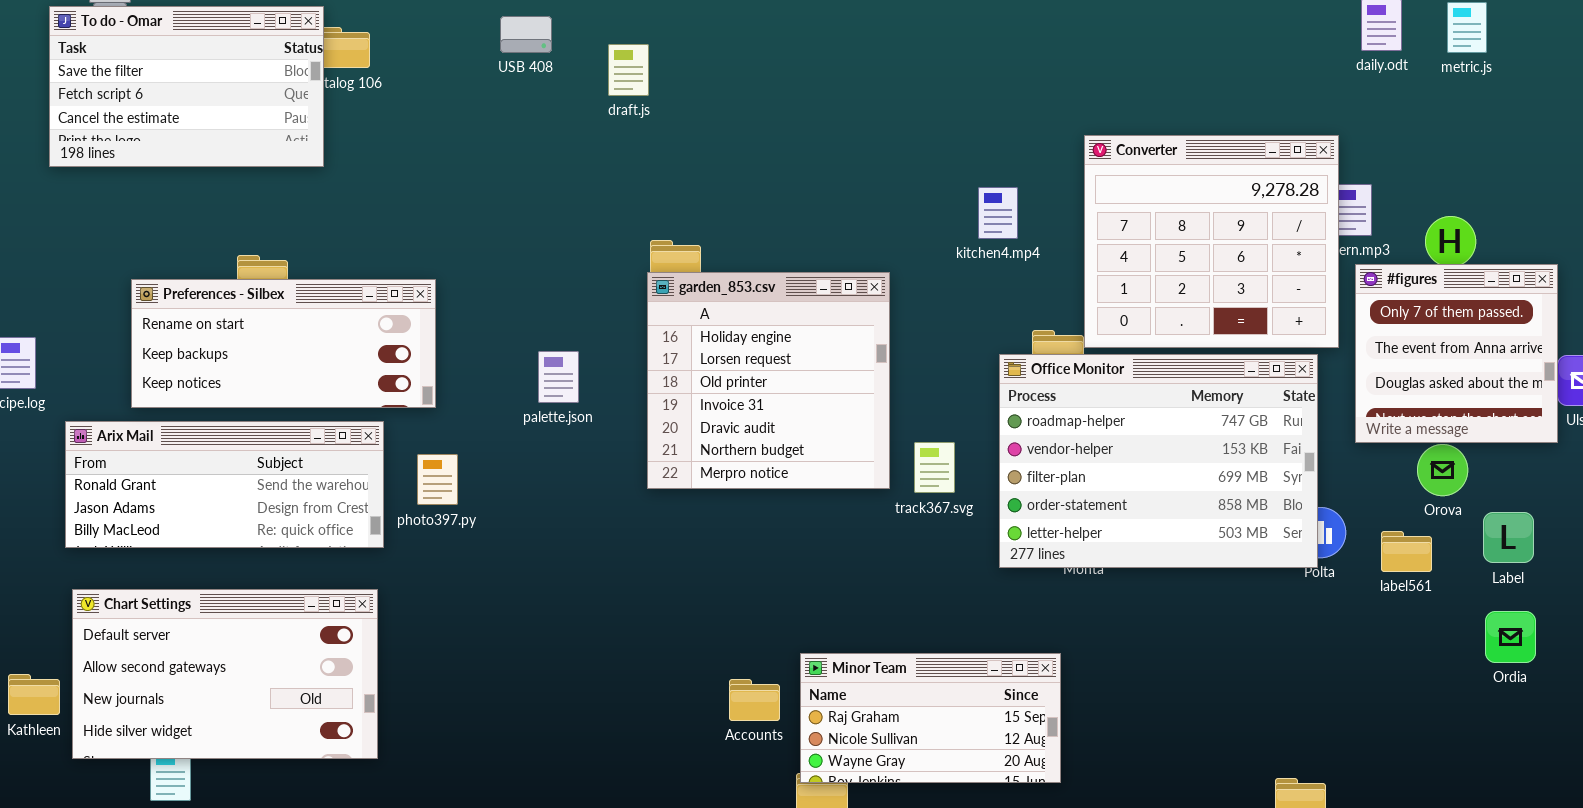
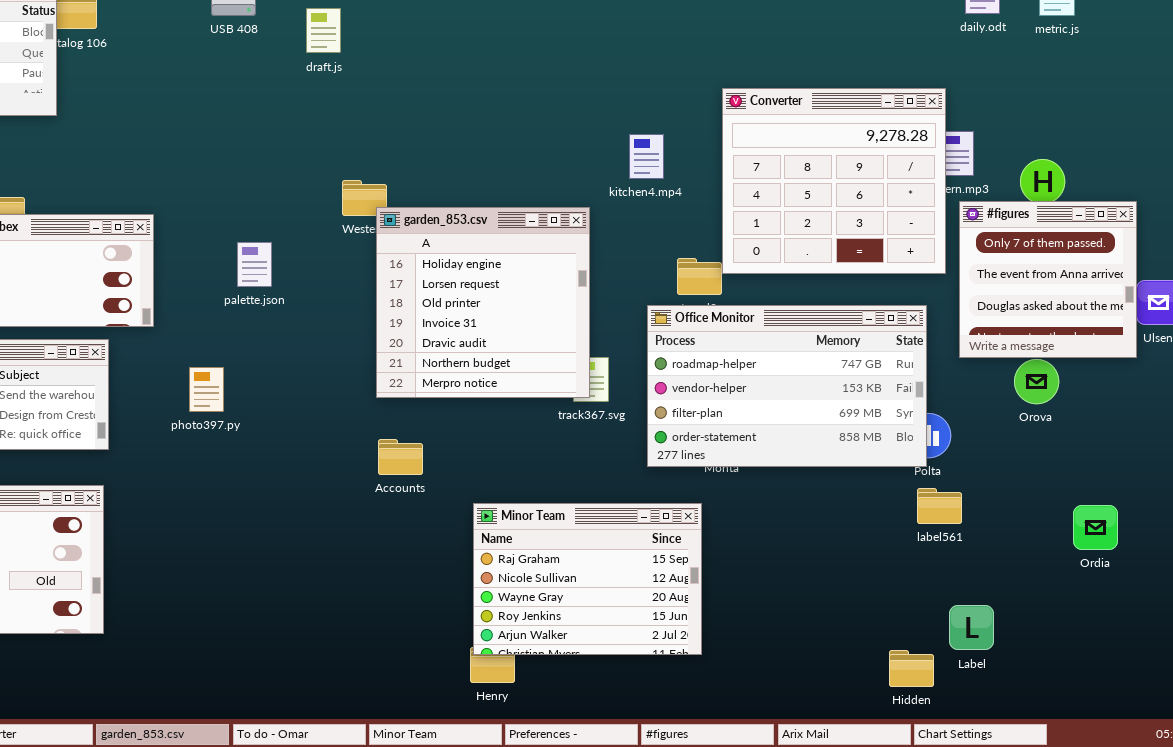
garden_853.csv: [647,272,890,489] -> [376,207,590,398], moved
palette.json: [538,351,579,403] -> [237,242,272,287], moved
Office Monitor: [999,354,1318,568] -> [647,305,927,467], resized
photo397.py: [417,454,458,505] -> [189,367,224,412], moved
Label: [1483,512,1534,563] -> [949,605,994,650], moved
label561: [1381,531,1432,572] -> [917,488,962,524], moved
Minor Team: [800,653,1061,783] -> [473,503,702,655], resized
Accounts: [729,679,780,721] -> [378,439,423,475], moved

